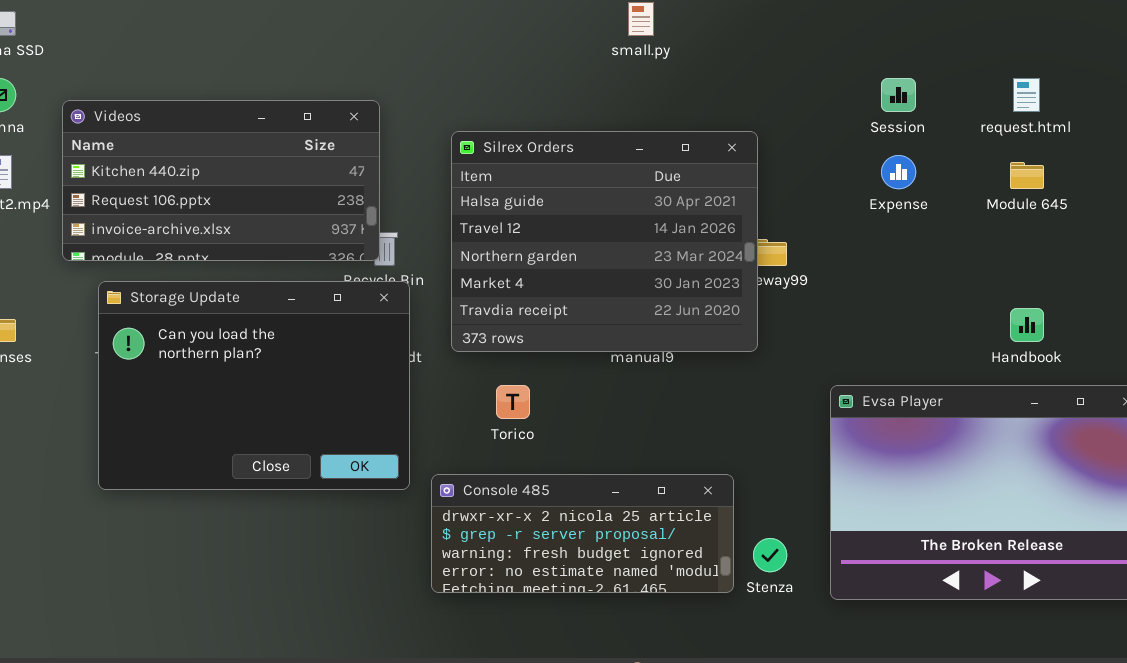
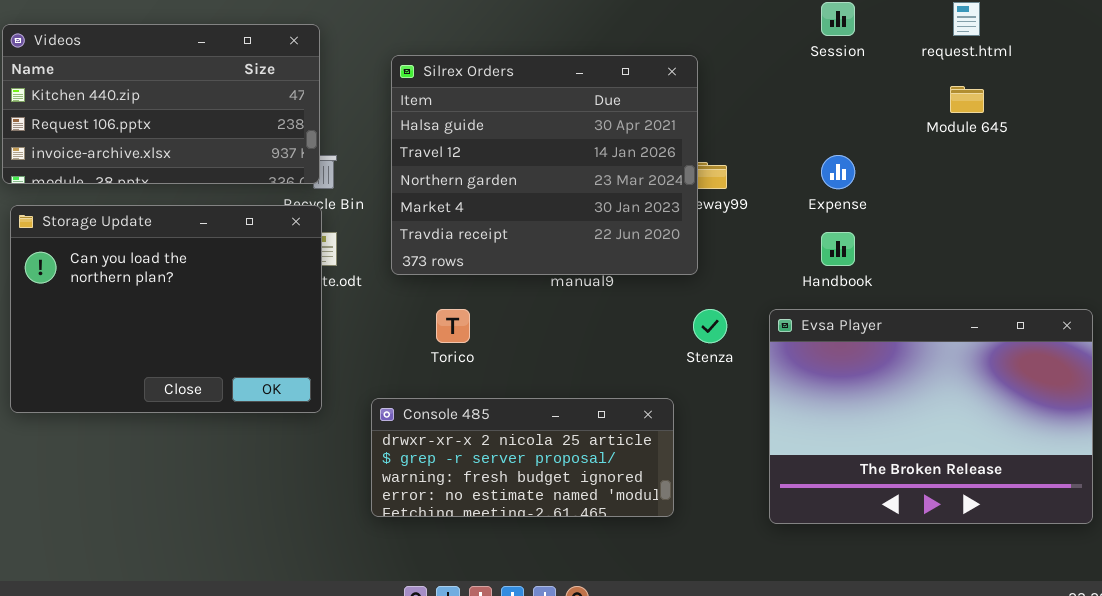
Expense: [881,155,916,189] -> [821,155,855,189], moved
Storage Update: [98,281,410,490] -> [10,205,322,413], moved
Handbook: [1010,308,1044,342] -> [821,232,855,266], moved
Stenza: [753,538,787,572] -> [693,309,727,343], moved

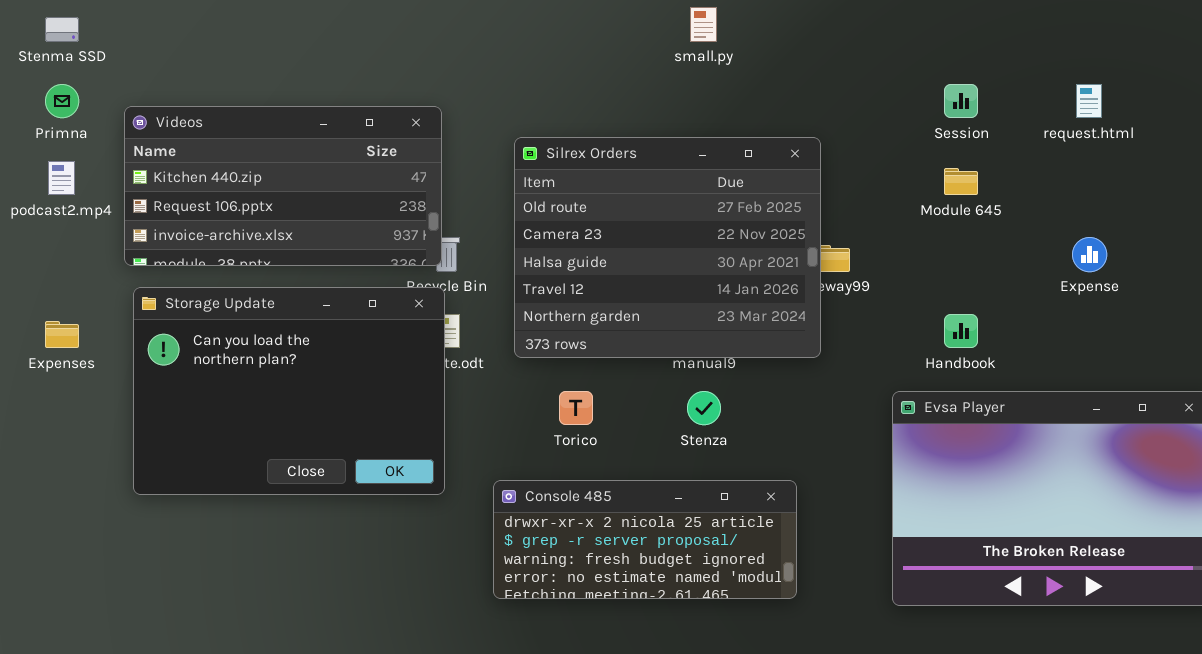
Silrex Orders: [391,55,698,275] -> [514,137,821,358], scrolled up 2 rows
Module 645: [950,86,984,113] -> [944,168,978,195], moved
Expense: [821,155,855,189] -> [1072,237,1107,272], moved
Stenza: [693,309,727,343] -> [687,391,721,425], moved

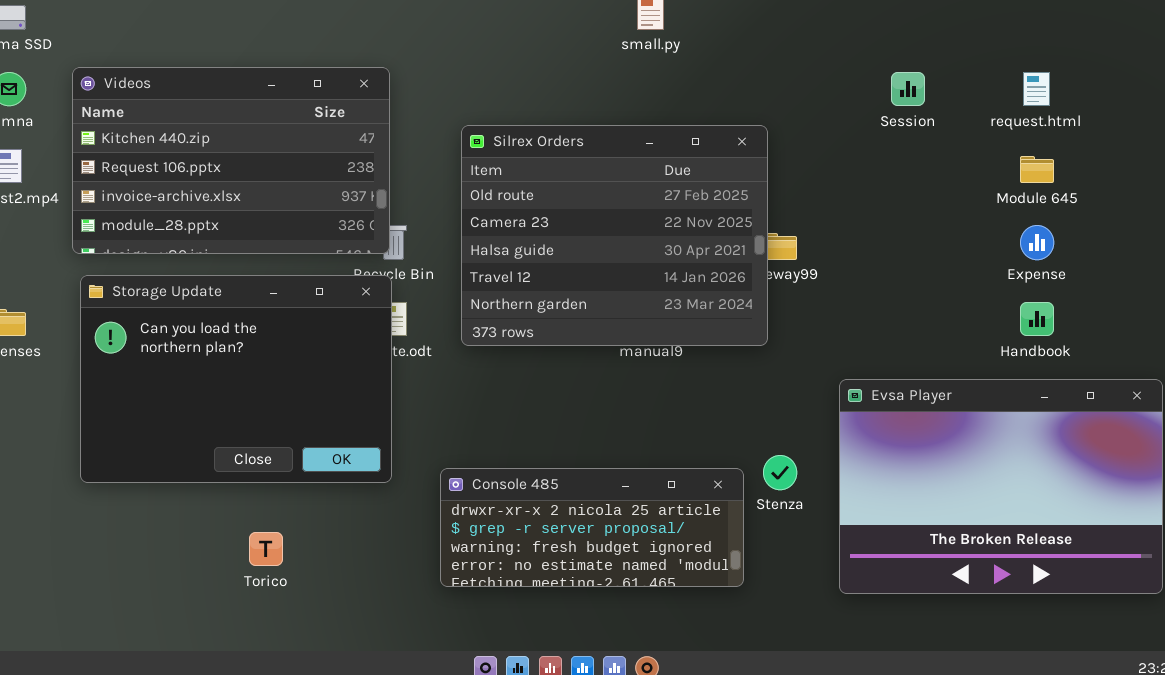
Videos: [124,106,442,266] -> [72,67,390,254], resized
Module 645: [944,168,978,195] -> [1020,156,1054,183], moved
Handbook: [944,314,978,348] -> [1020,302,1054,336], moved
Torico: [559,391,593,425] -> [249,532,283,566], moved
Stenza: [687,391,721,425] -> [763,455,797,490], moved

